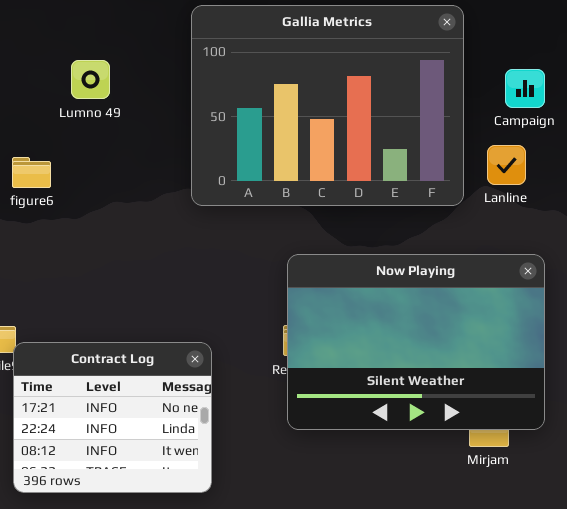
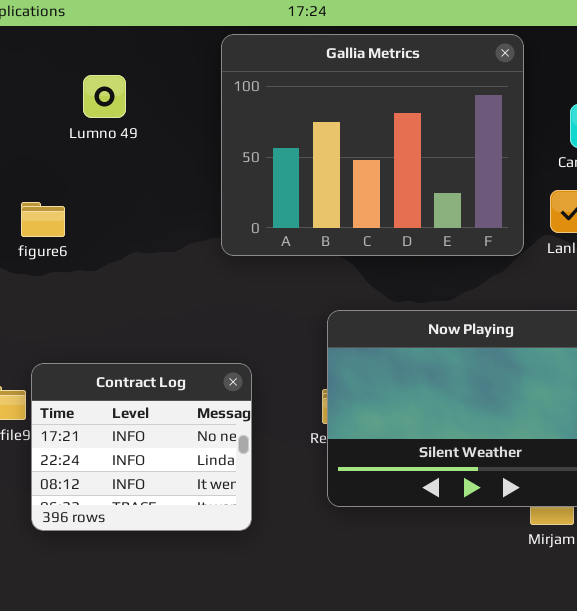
Lumno 49: [71,60,110,99] -> [83,75,126,118], moved
Contract Log: [13,342,212,493] -> [31,363,252,531], moved

